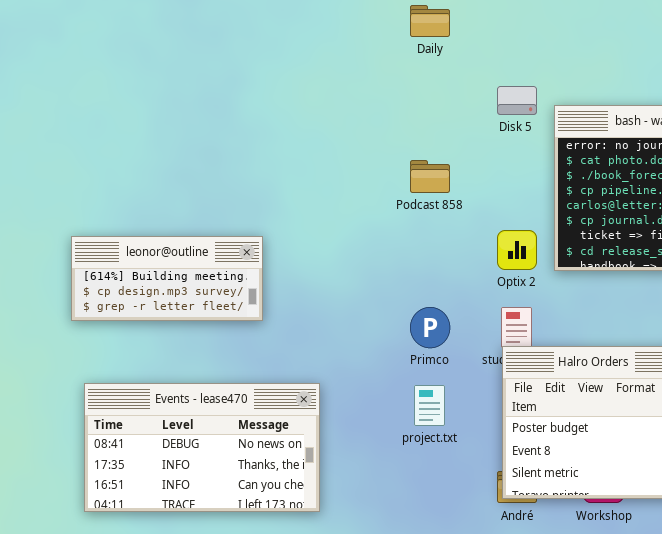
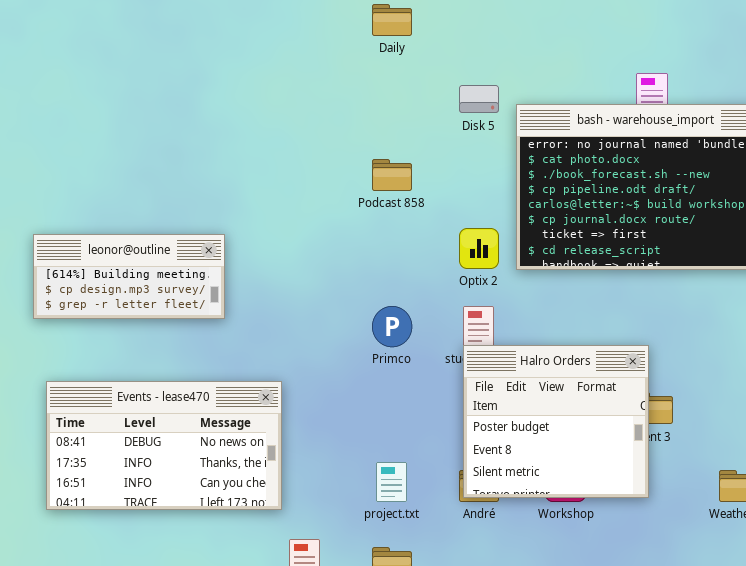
project.txt: [414,385,445,426] -> [376,462,407,502], moved

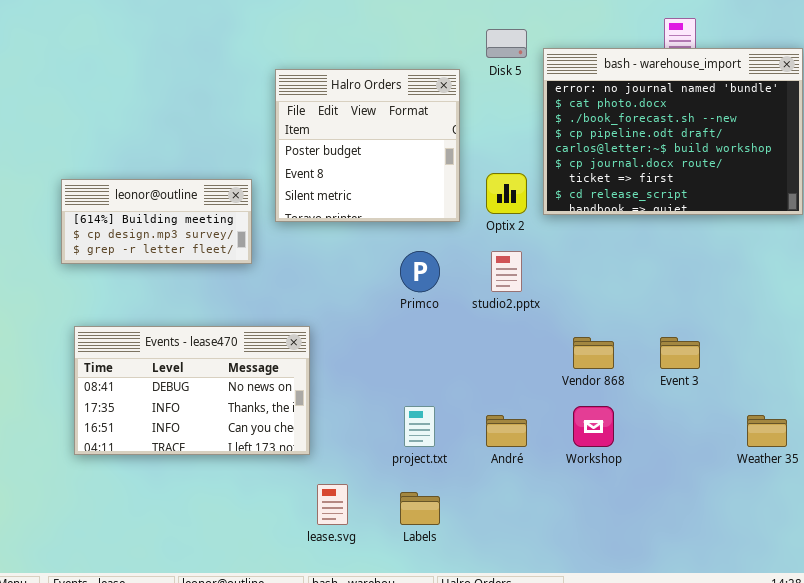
Halro Orders: [463,345,649,498] -> [275,69,460,222], moved

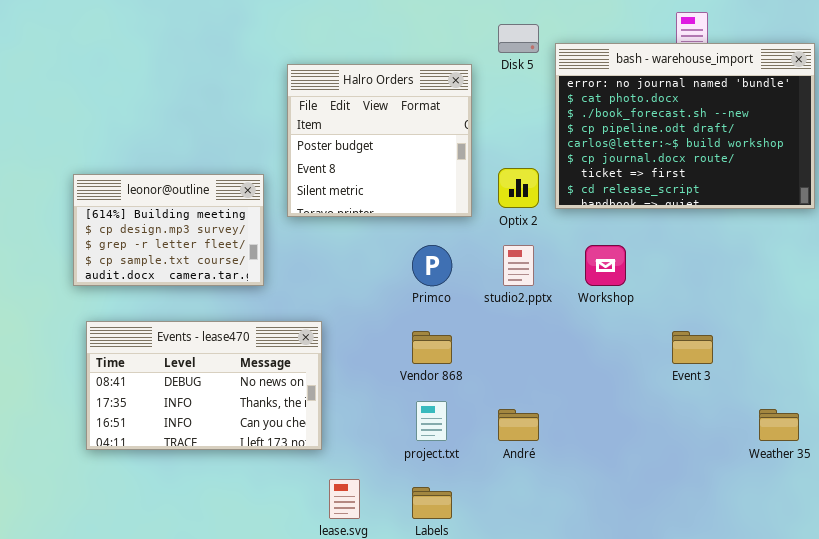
leonor@outline: [61,179,252,264] -> [73,174,264,286], resized
Vendor 868: [573,337,614,369] -> [412,331,452,364], moved
Workshop: [573,406,614,447] -> [585,245,626,286], moved

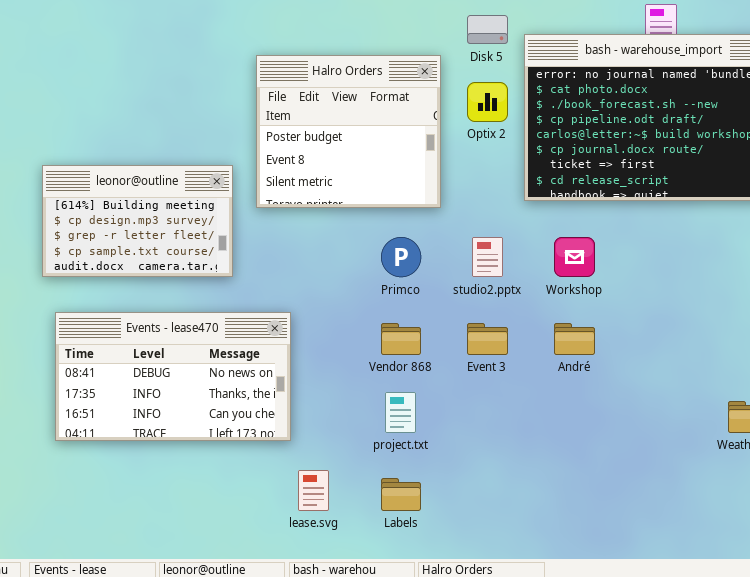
Optix 2: [498,168,539,208] -> [467,82,508,122], moved
Event 3: [672,331,713,364] -> [467,323,508,355], moved
André: [498,409,539,441] -> [554,323,595,355], moved

